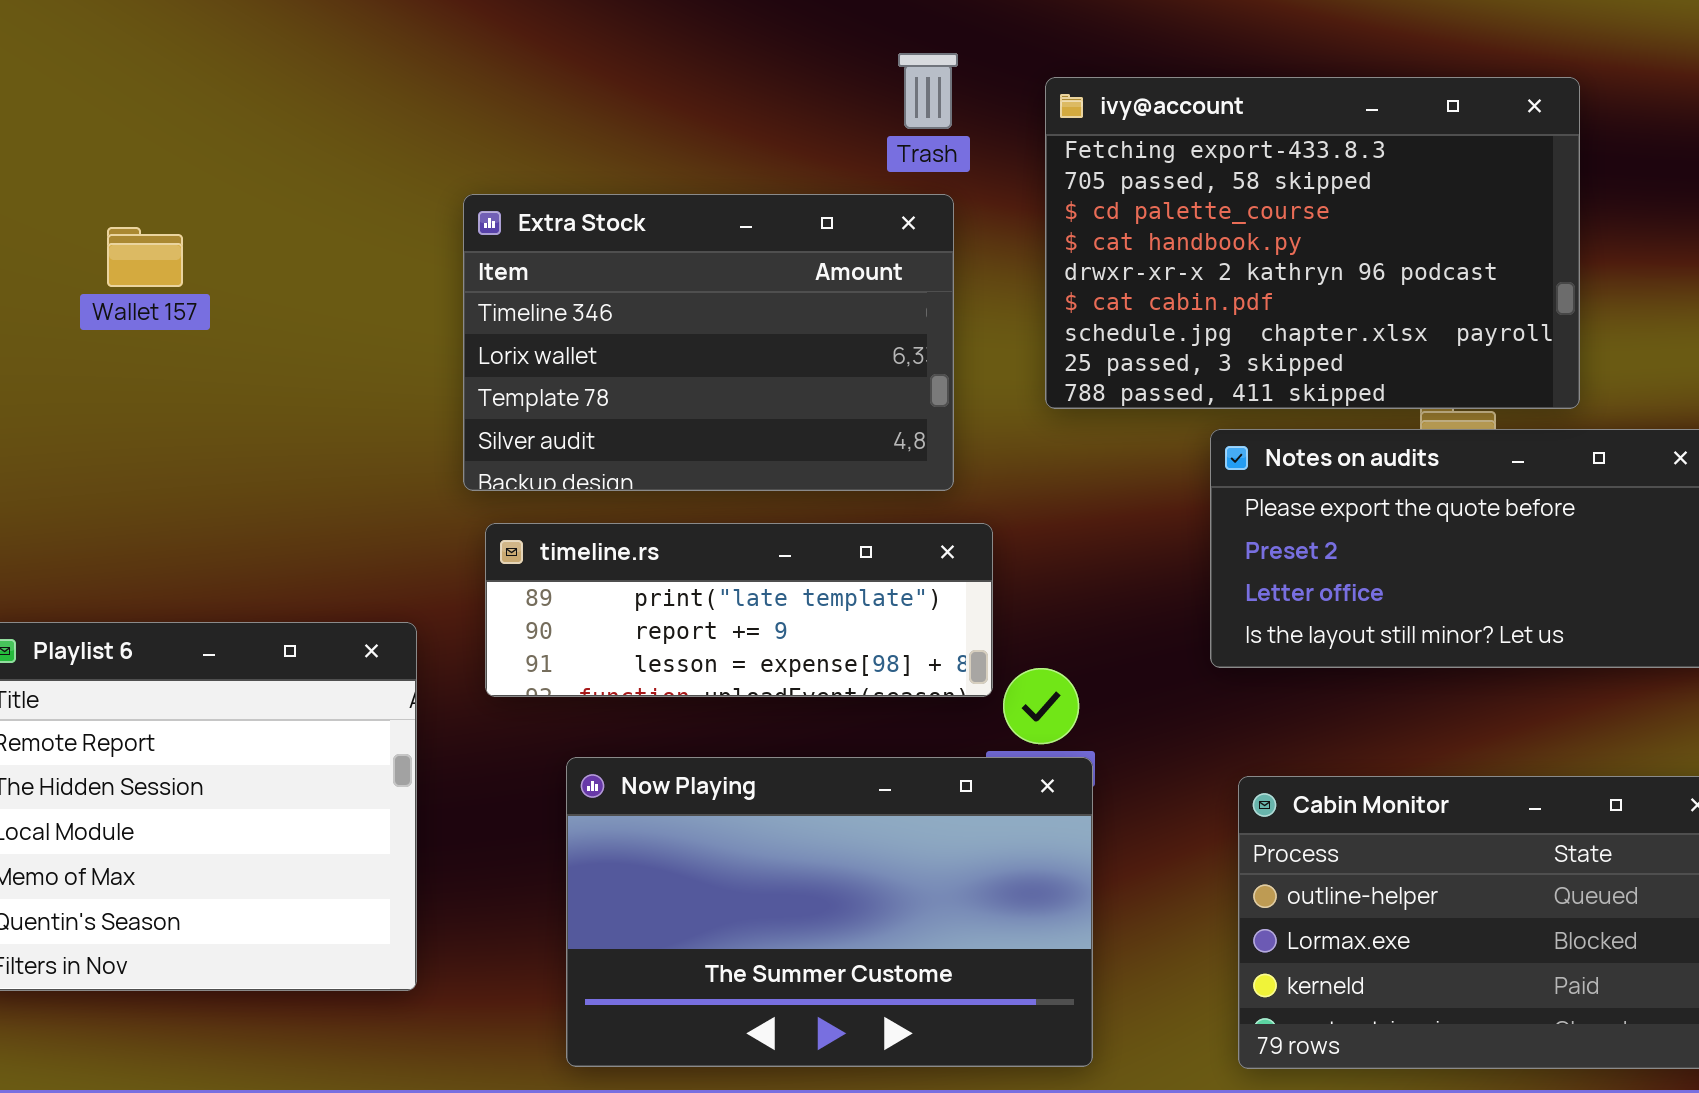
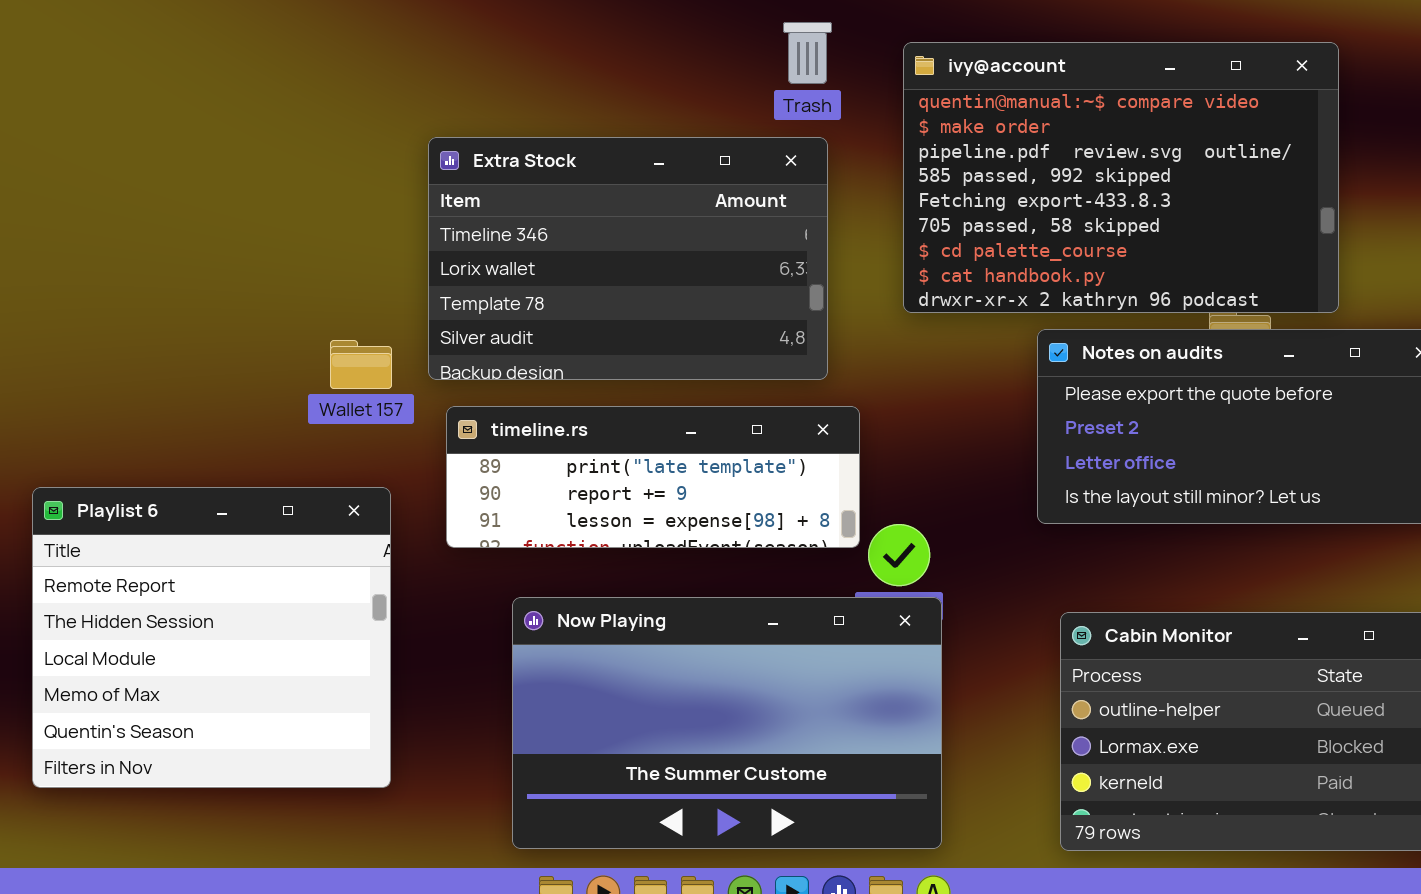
ivy@account: [1045,77,1580,409] -> [903,42,1339,313], scrolled up 4 rows
Wallet 157: [107,227,183,287] -> [330,340,392,389], moved

